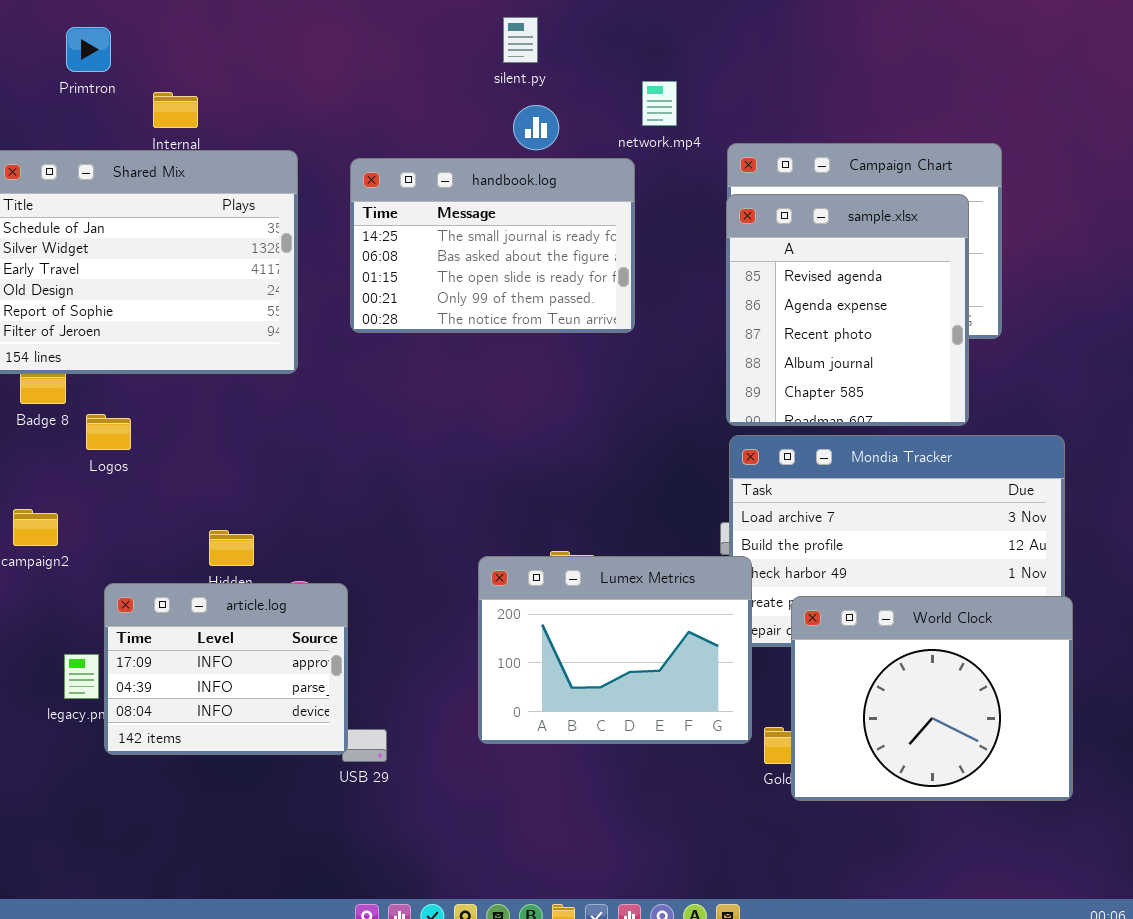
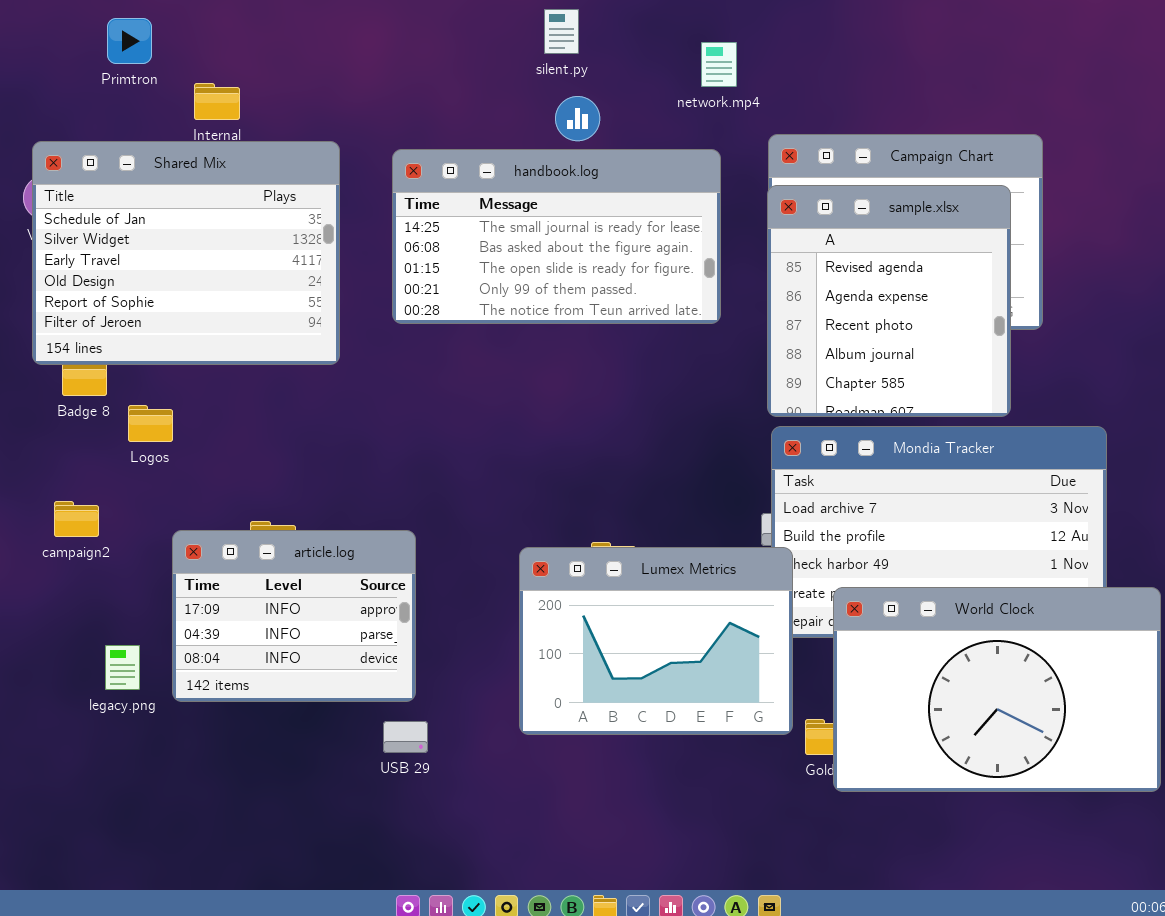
network.mp4: [642,81,677,126] -> [701,42,737,87], moved
handbook.log: [350,158,635,333] -> [392,149,721,324], resized
article.log: [104,583,348,755] -> [172,530,416,702], moved
World Clock: [791,596,1073,801] -> [833,587,1161,792], resized

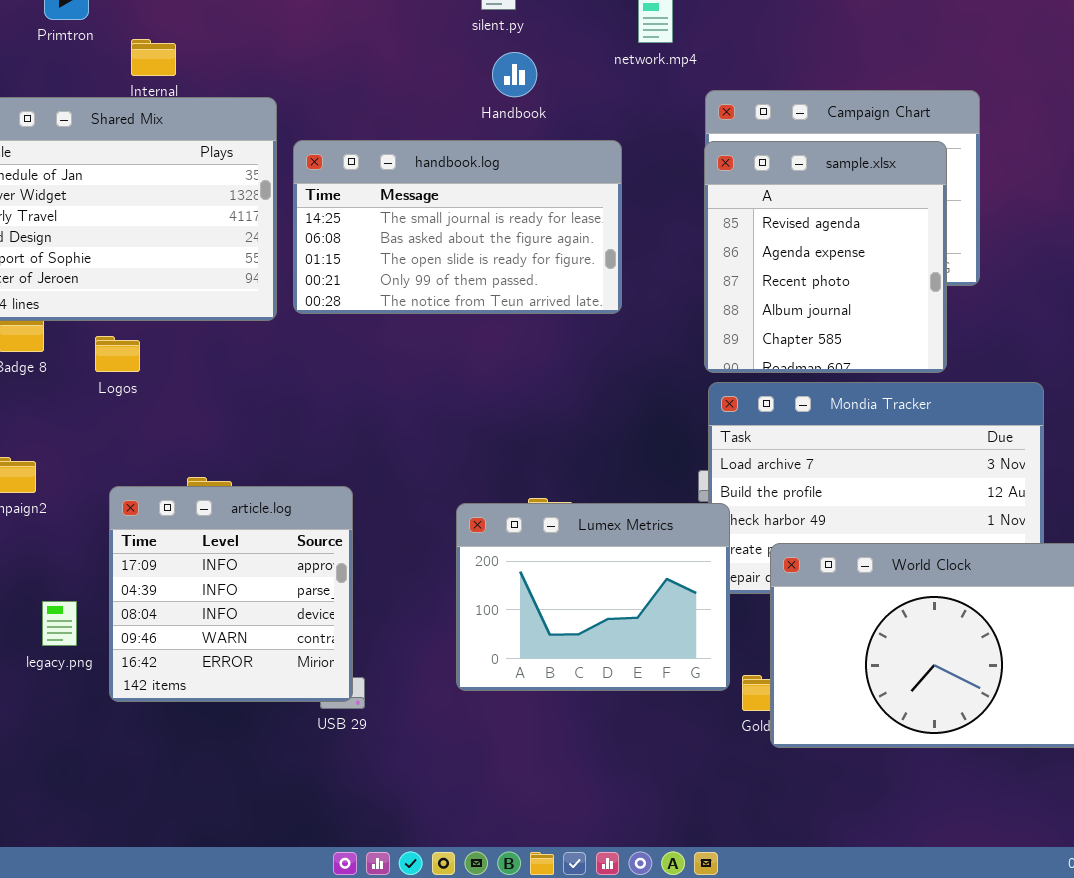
handbook.log: [392,149,721,324] -> [293,140,622,314], moved
Logos: [128,405,173,442] -> [95,336,140,372], moved
article.log: [172,530,416,702] -> [109,486,353,702], resized

